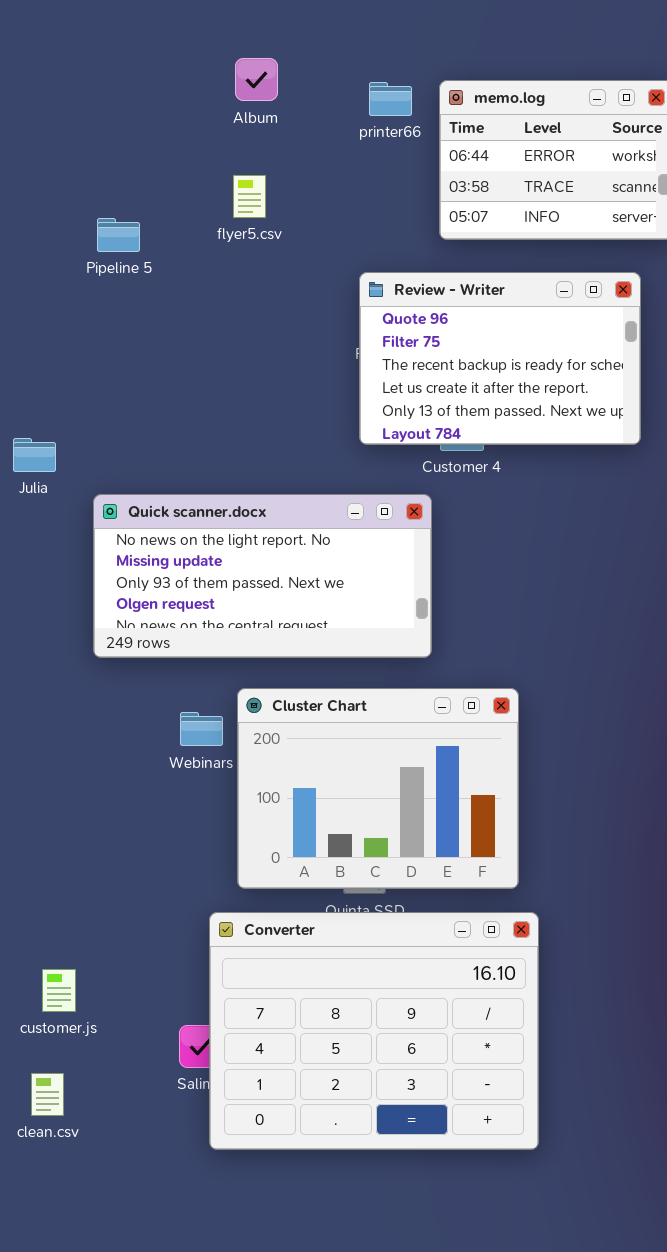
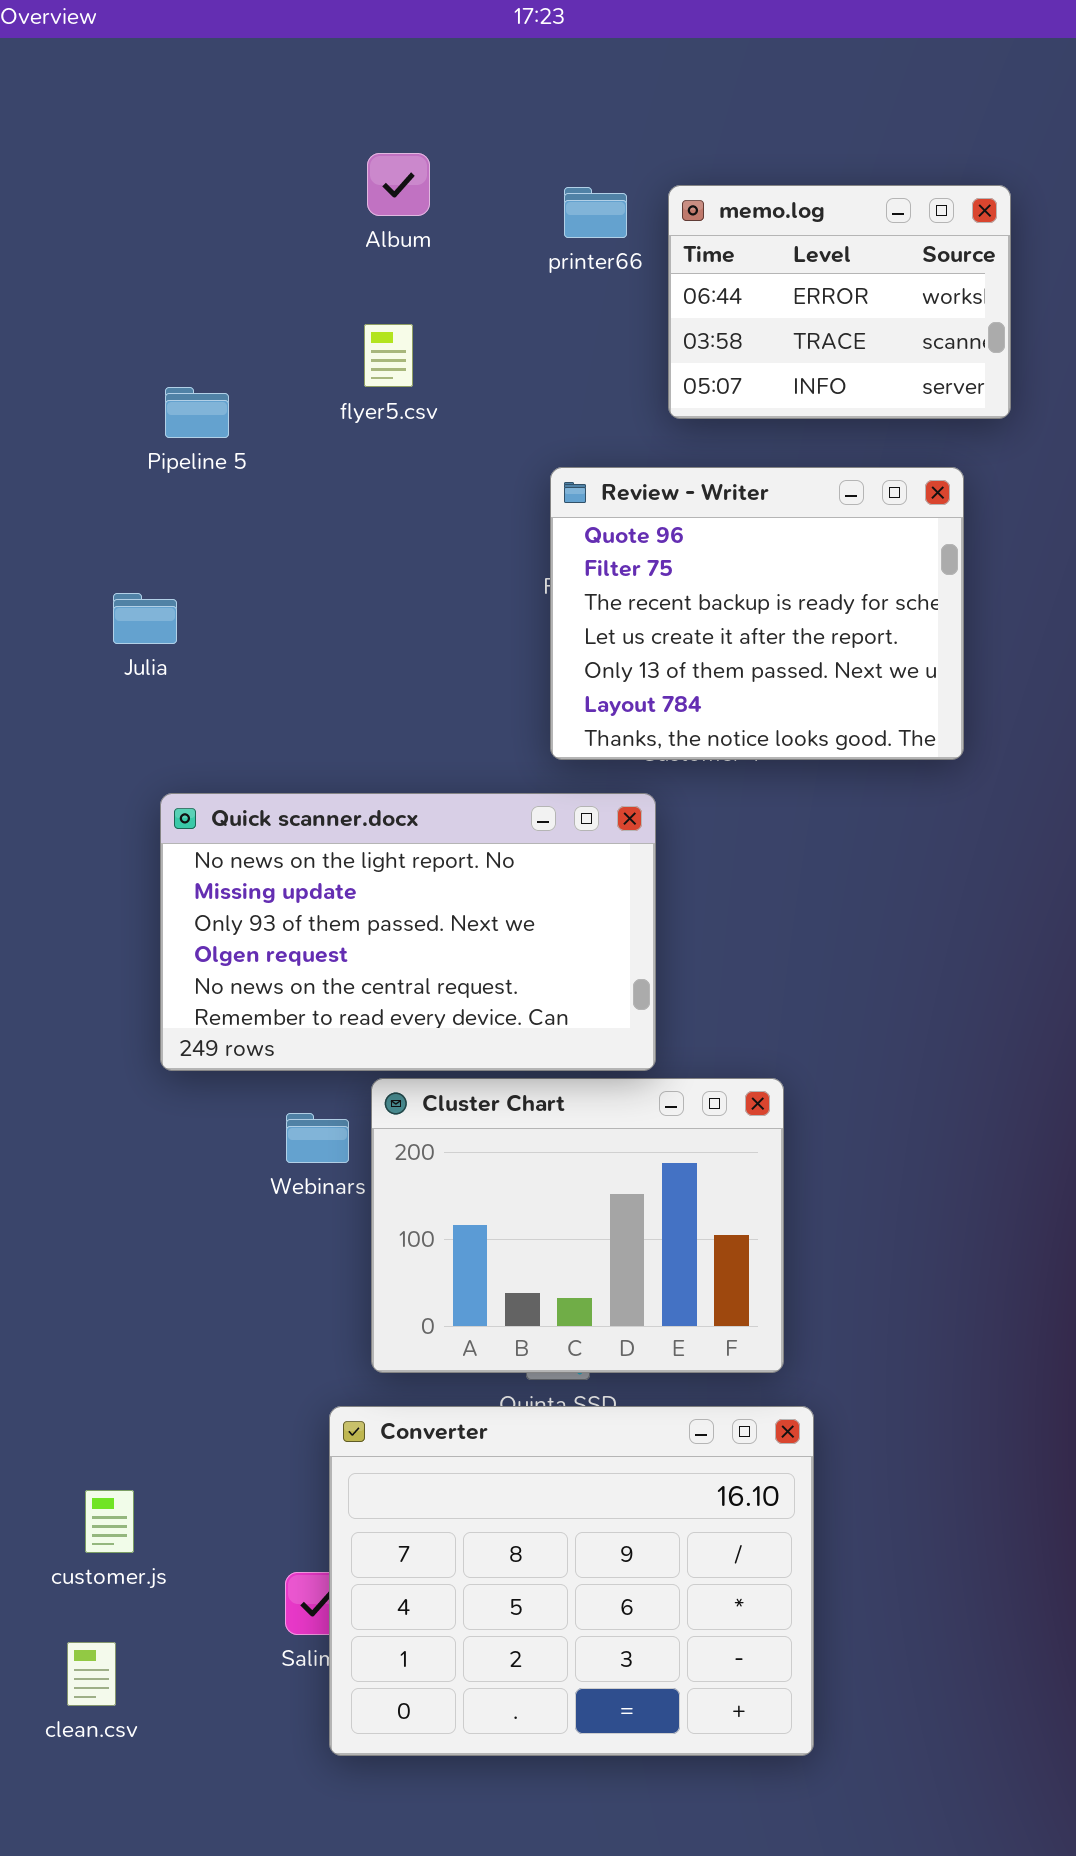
Review - Writer: [359,272,641,445] -> [550,467,964,760], resized
Julia: [13,438,56,472] -> [113,593,177,644], moved
Quick scanner.docx: [93,494,432,658] -> [160,793,656,1071], resized

